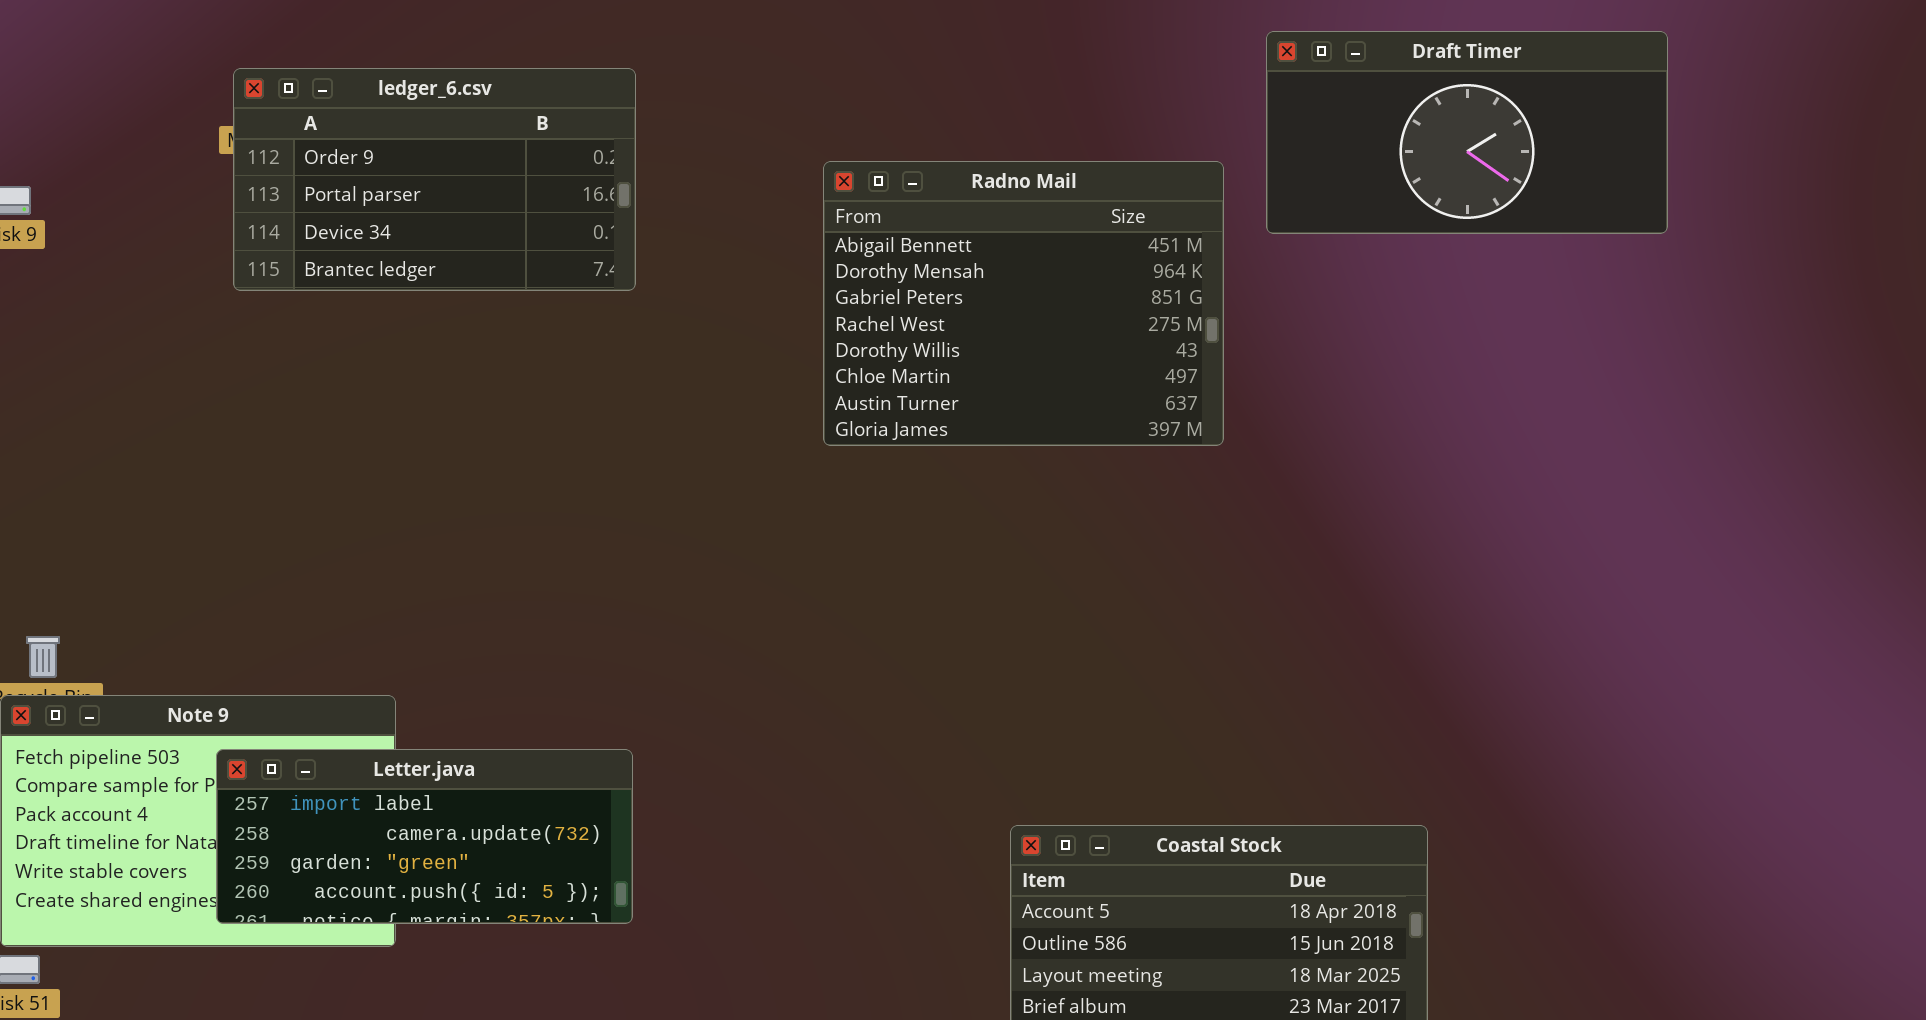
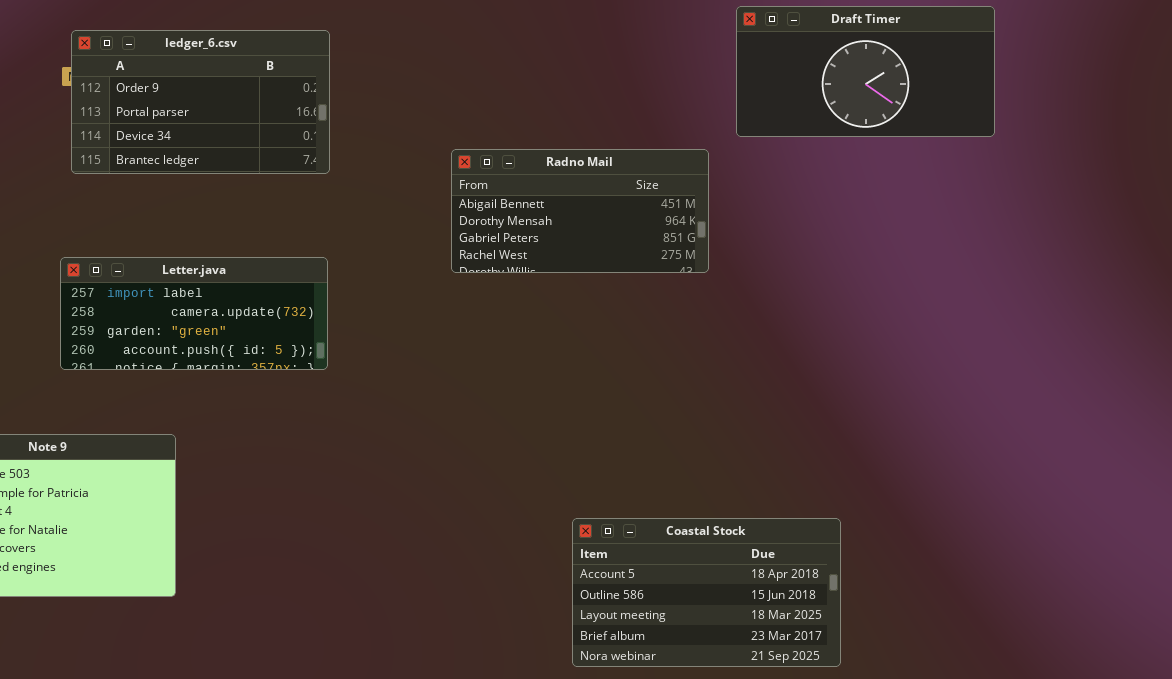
Radno Mail: [823,161,1224,446] -> [451,149,709,273], resized
Letter.java: [216,749,633,924] -> [60,257,328,370], moved

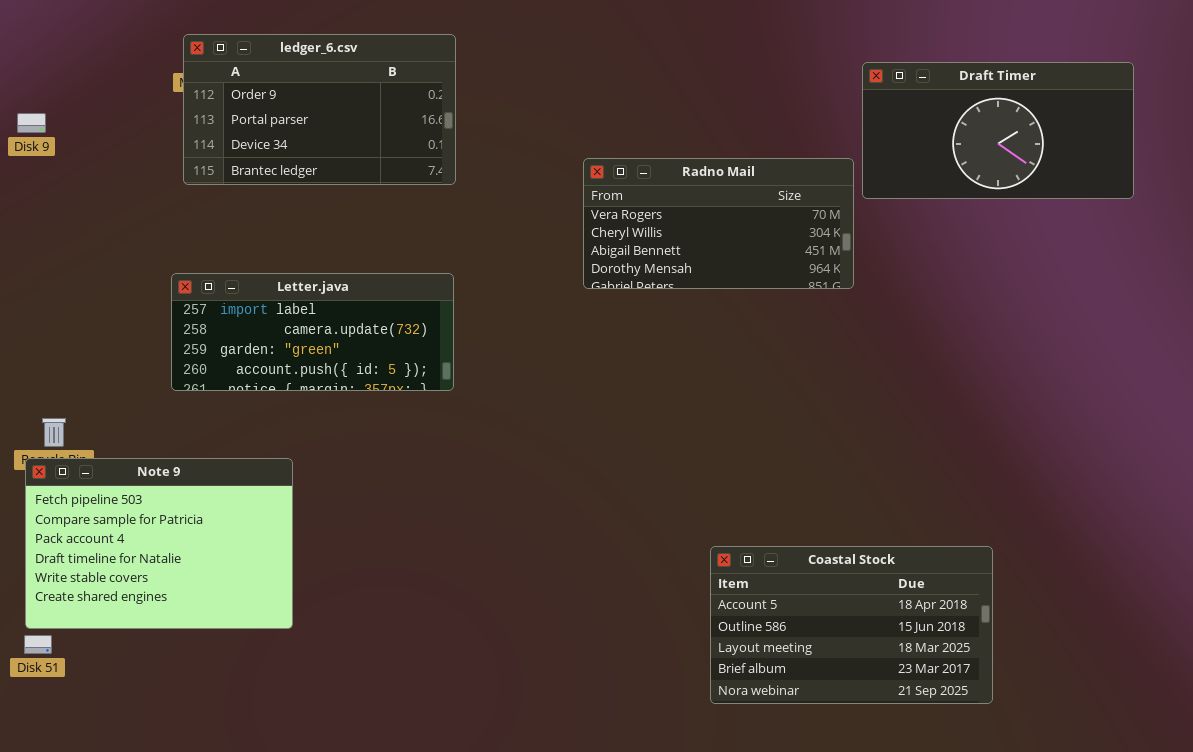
Draft Timer: [736,6,995,137] -> [862,62,1134,199], moved
Radno Mail: [451,149,709,273] -> [583,158,854,289], scrolled up 2 rows

